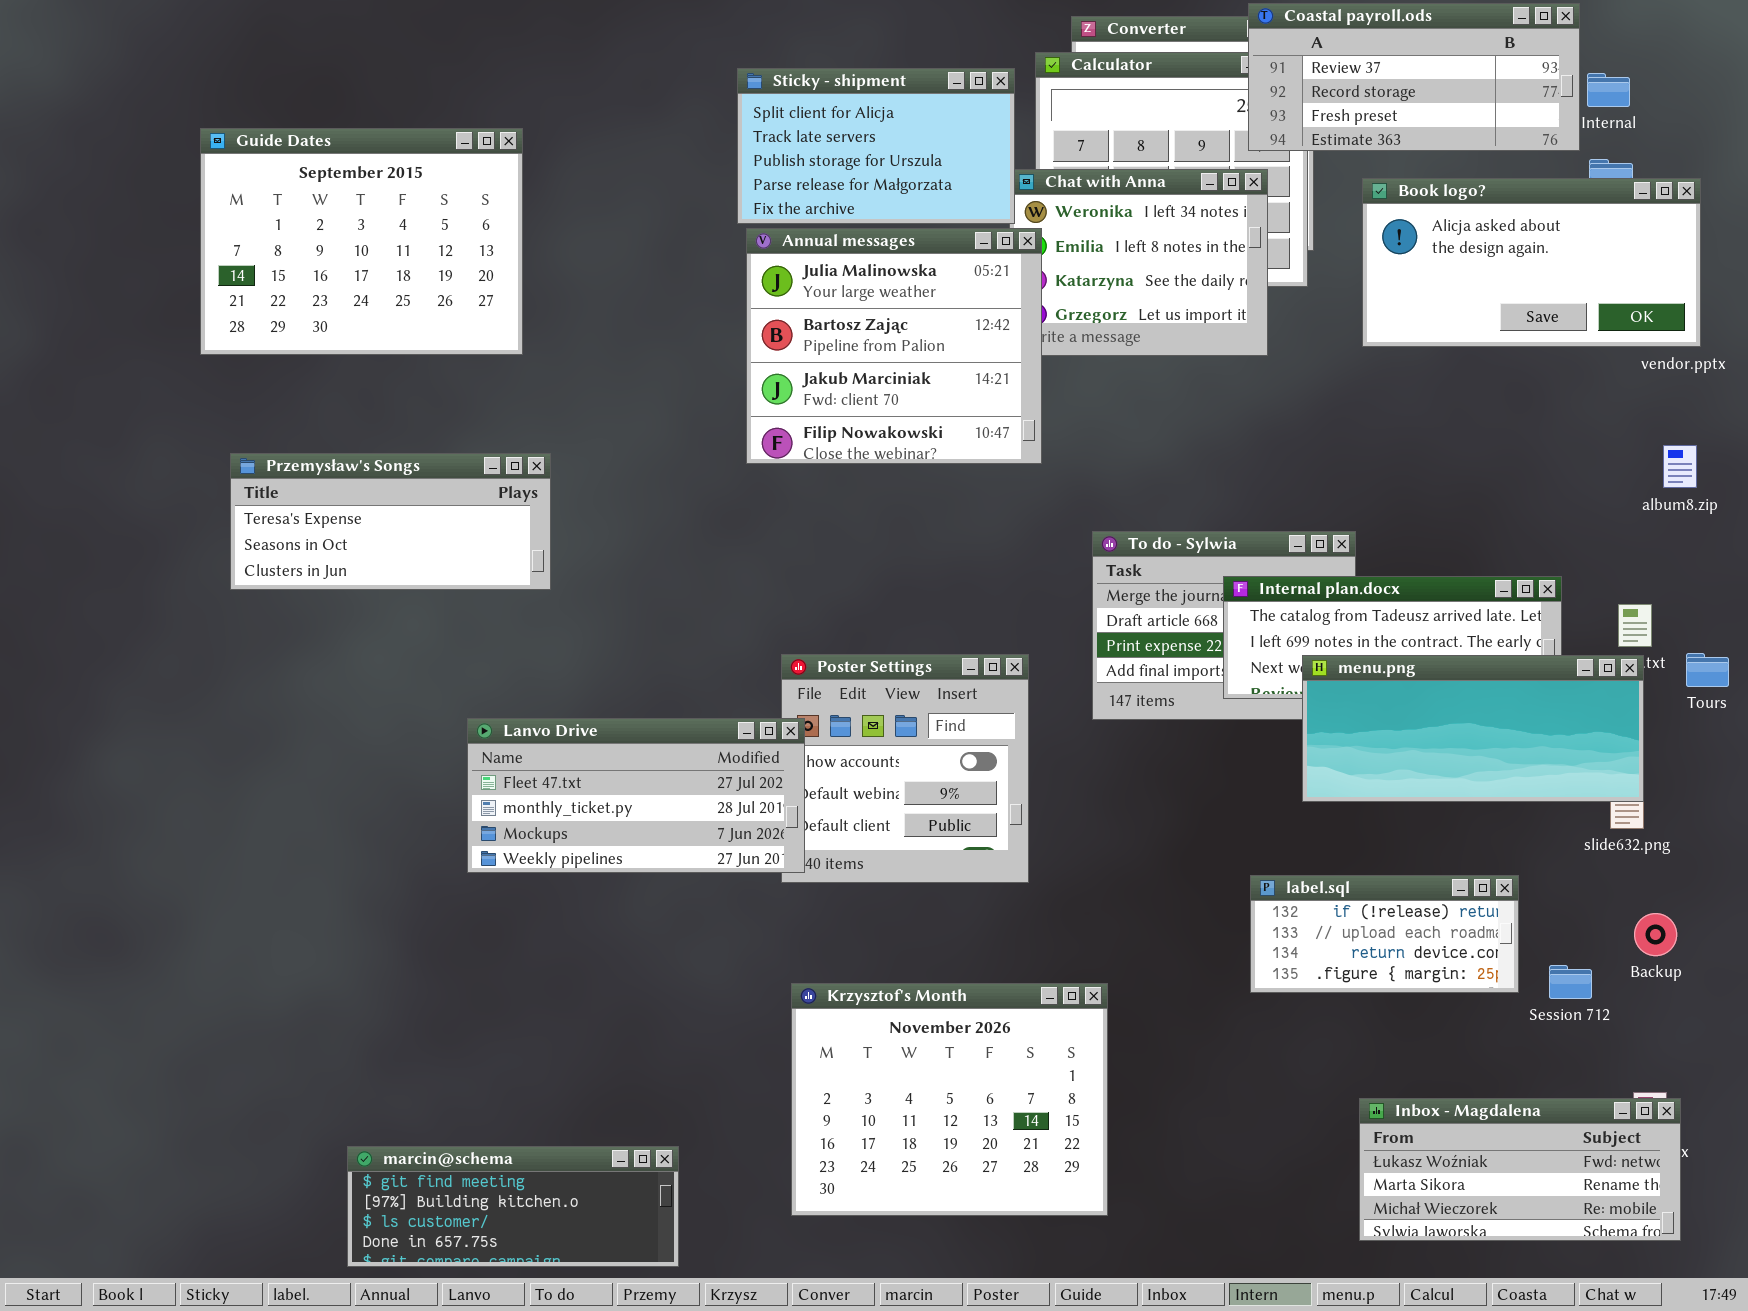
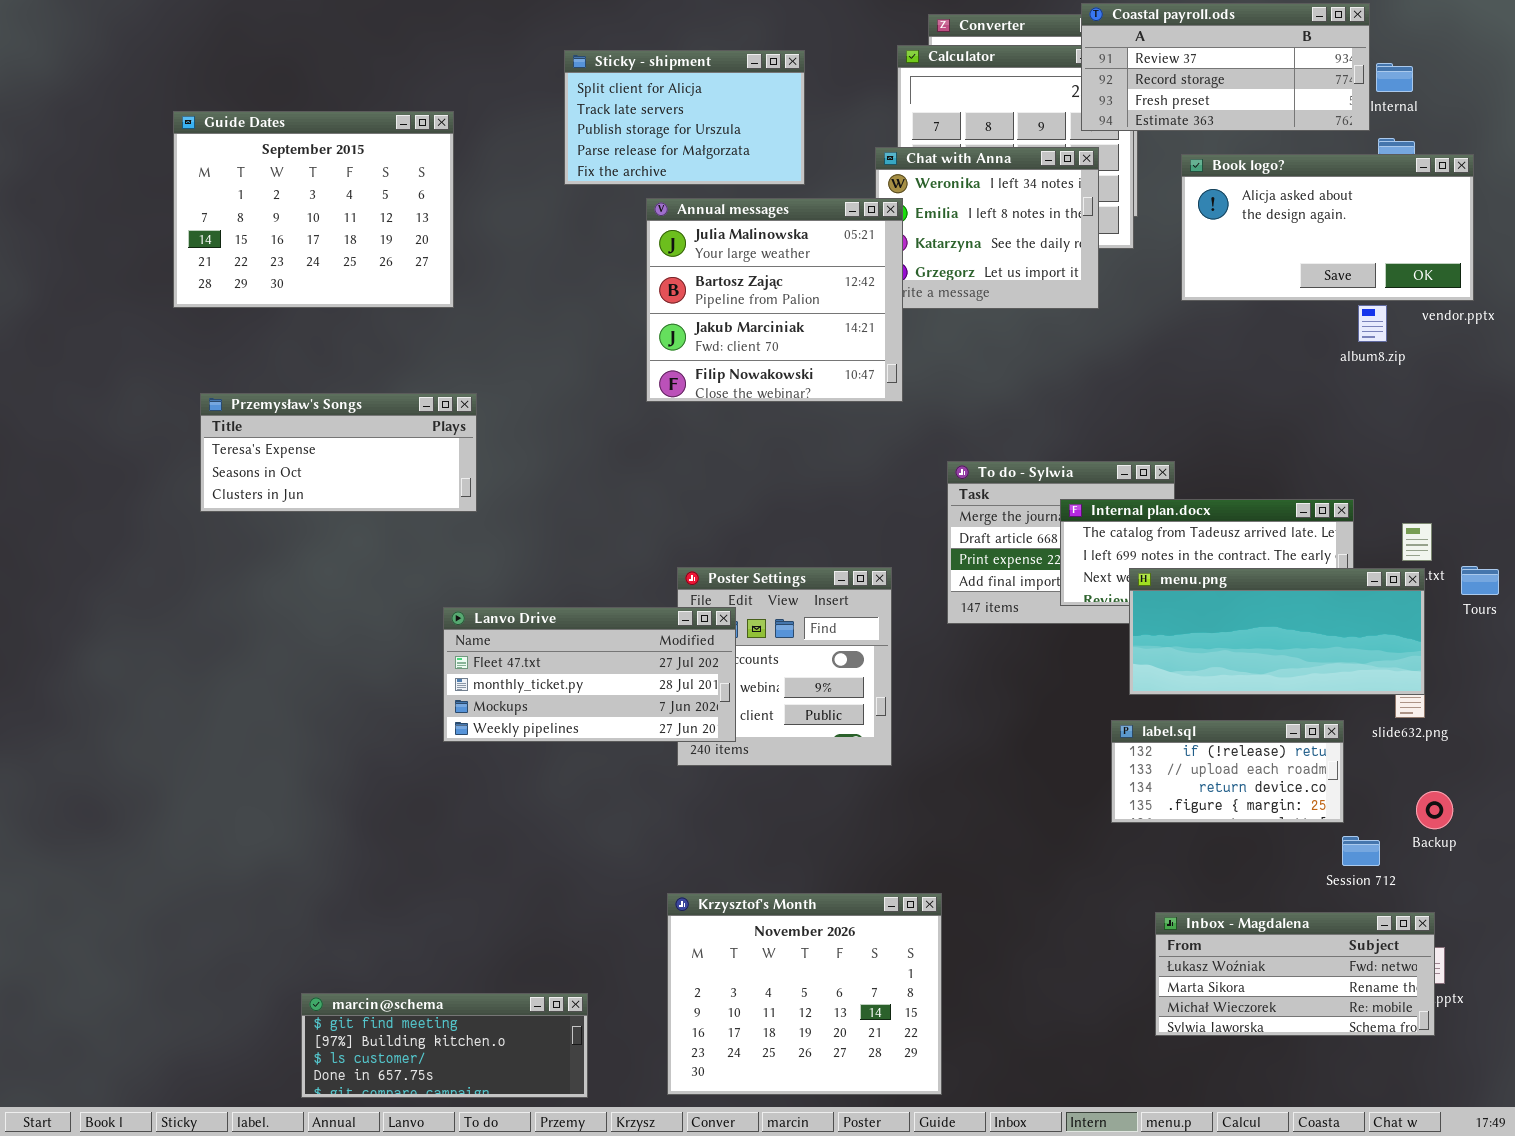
Sticky - shipment: [737,68,1015,224] -> [564,50,805,185], moved
album8.zip: [1663,445,1697,488] -> [1358,305,1387,342], moved
Lanvo Drive: [467,718,805,873] -> [443,607,736,742], moved
label.sql: [1250,875,1519,993] -> [1111,720,1344,823], moved
Krzysztof's Month: [791,983,1108,1216] -> [667,893,942,1095], moved
Inbox - Magdalena: [1359,1098,1681,1241] -> [1155,912,1435,1036], moved

